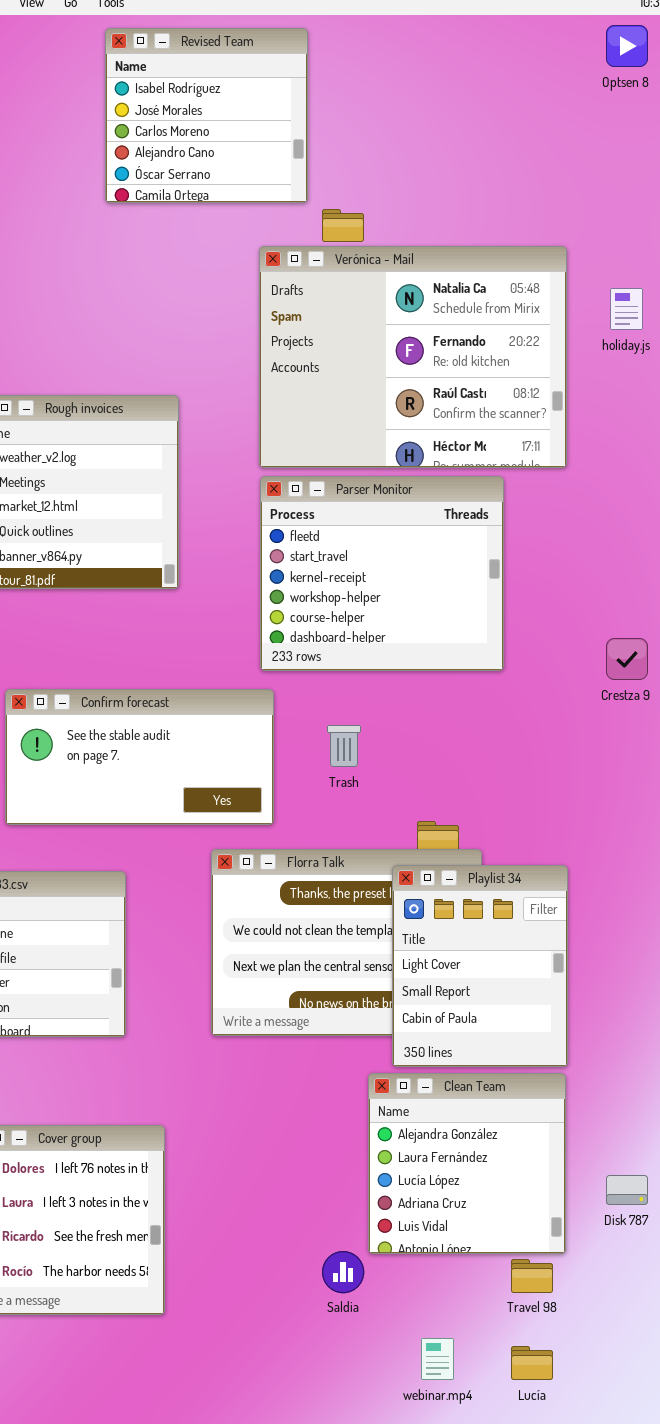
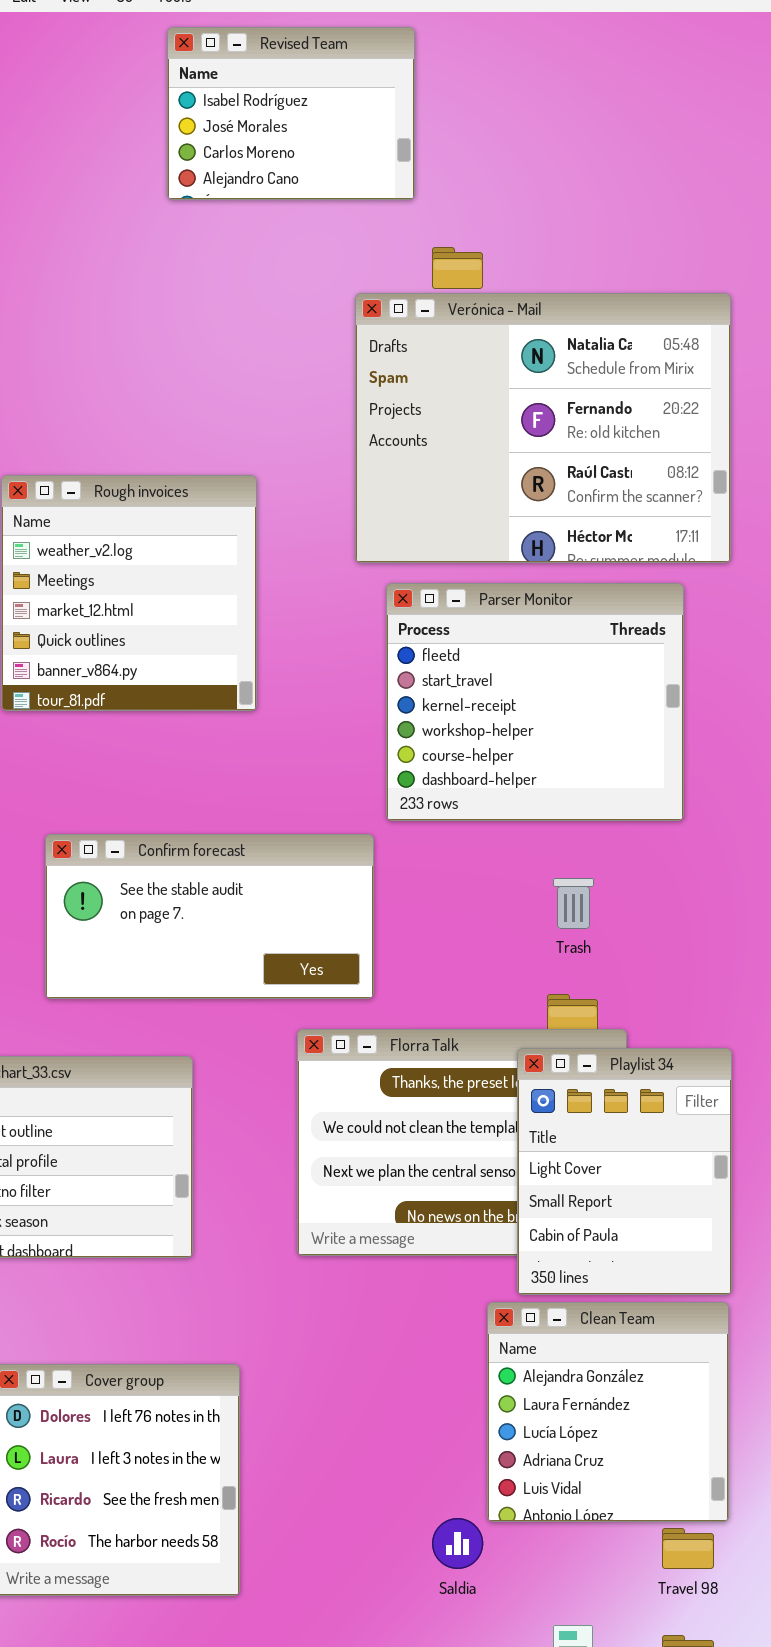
Revised Team: [105,28,308,203] -> [167,27,415,200], resized
Parser Monitor: [260,476,504,671] -> [386,583,684,821], moved
Trash: [327,725,361,767] -> [553,878,594,929], moved

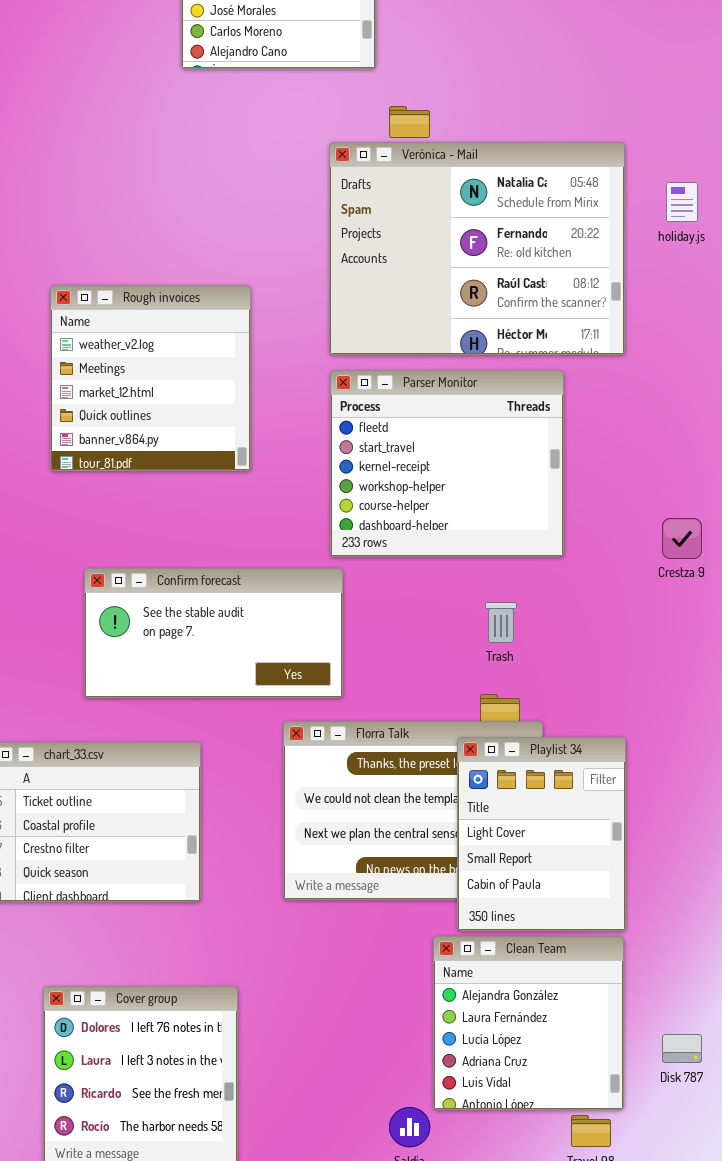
Parser Monitor: [386,583,684,821] -> [330,370,564,557], moved

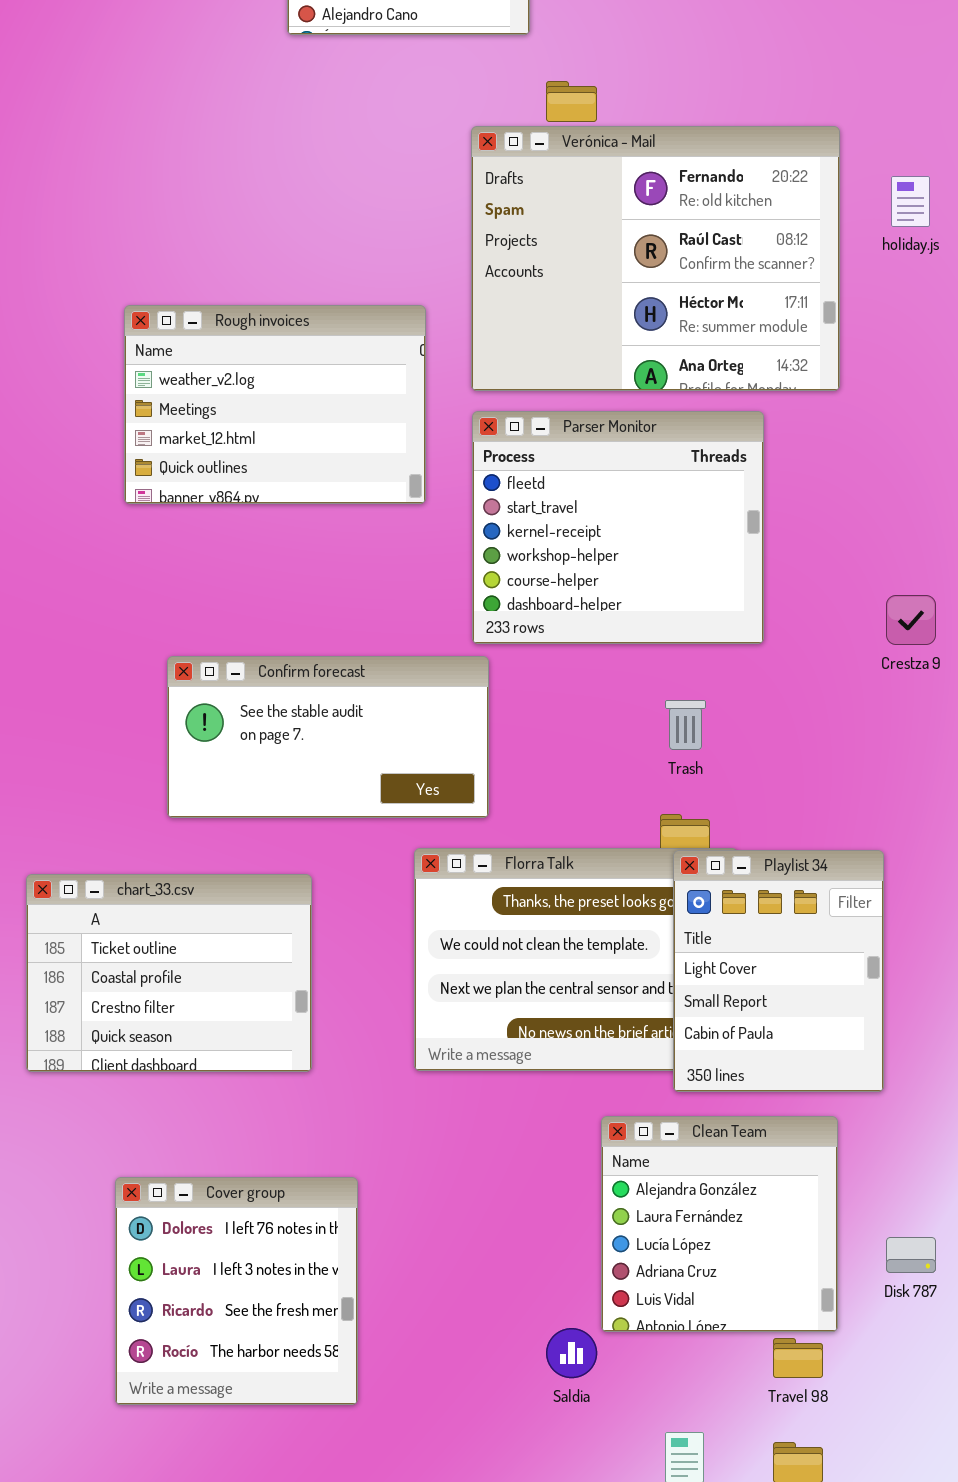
Verónica - Mail: [329,142,625,355] -> [471,126,840,391], scrolled down 1 row
Rough invoices: [50,285,251,471] -> [124,305,426,504], resized
Playlist 34: [457,737,626,931] -> [673,850,884,1092], moved

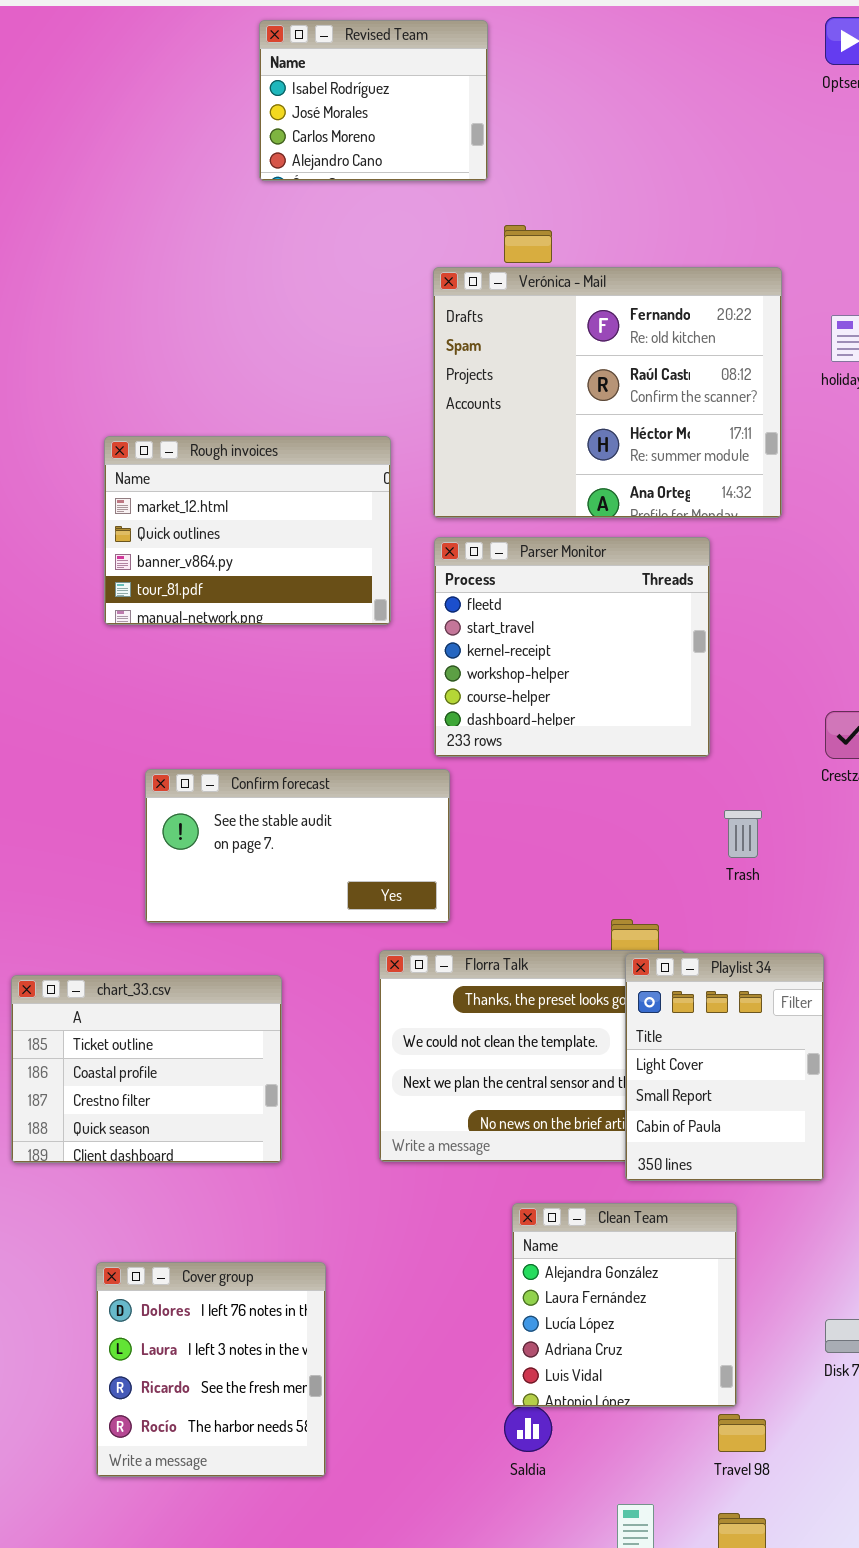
Rough invoices: [124,305,426,504] -> [104,436,391,625], scrolled down 2 rows
Trash: [665,700,706,750] -> [724,810,762,858], moved
Clean Team: [601,1116,838,1332] -> [512,1203,737,1407], moved

